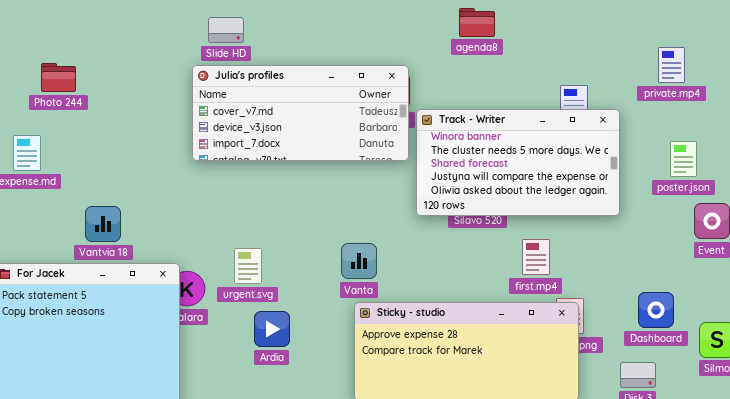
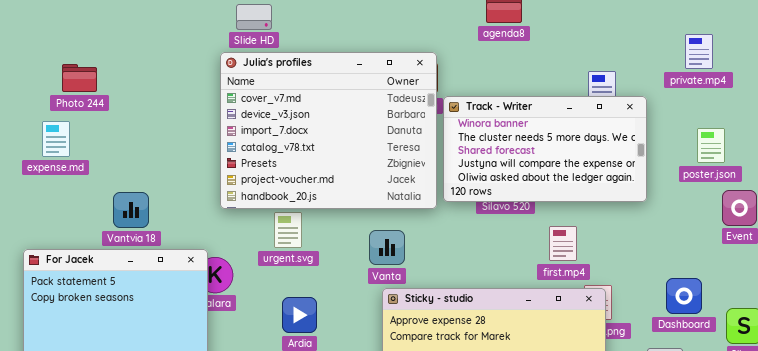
Photo 244: [41,63,76,92] -> [62,64,97,92], moved
Julia's profiles: [192,65,409,161] -> [220,52,437,209], resized
urgent.svg: [234,248,262,284] -> [274,212,302,248], moved

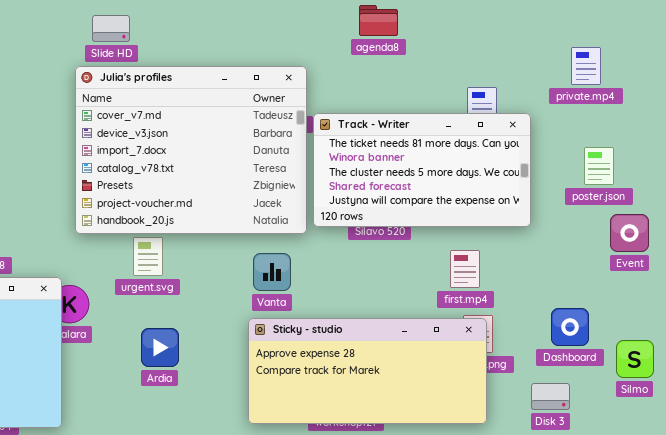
Track - Writer: [443,96,647,202] -> [313,113,531,227], scrolled up 1 row
first.mp4: [549,226,577,261] -> [450,250,480,288], moved
Vanta: [369,230,405,265] -> [253,253,291,291], moved

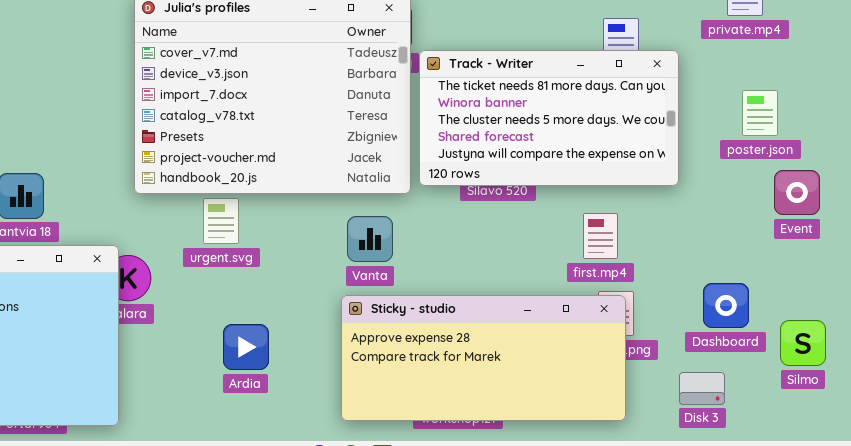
Ardia: [141,328,179,367] -> [223,324,269,370], moved

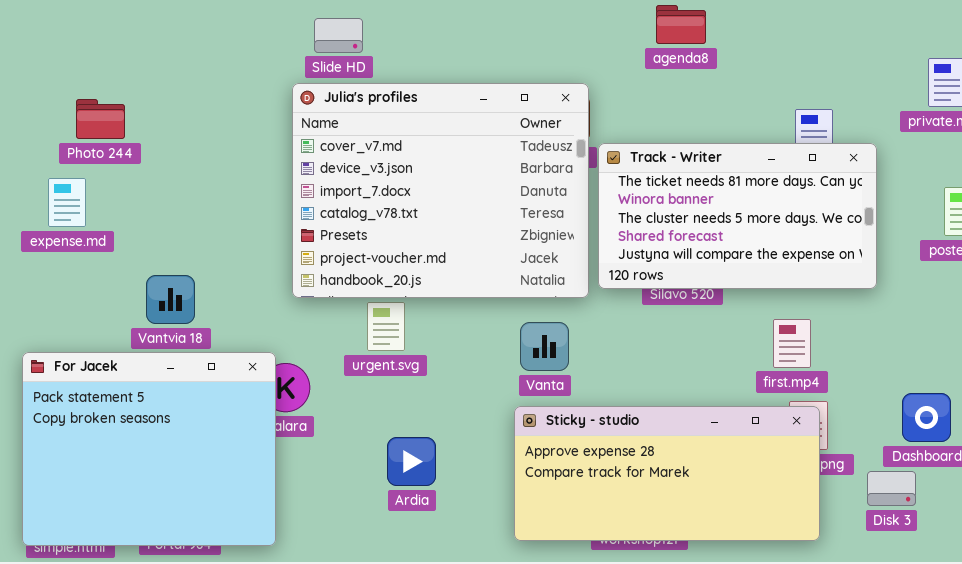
Disk 3: [679,372,725,405] -> [867,471,916,506], moved

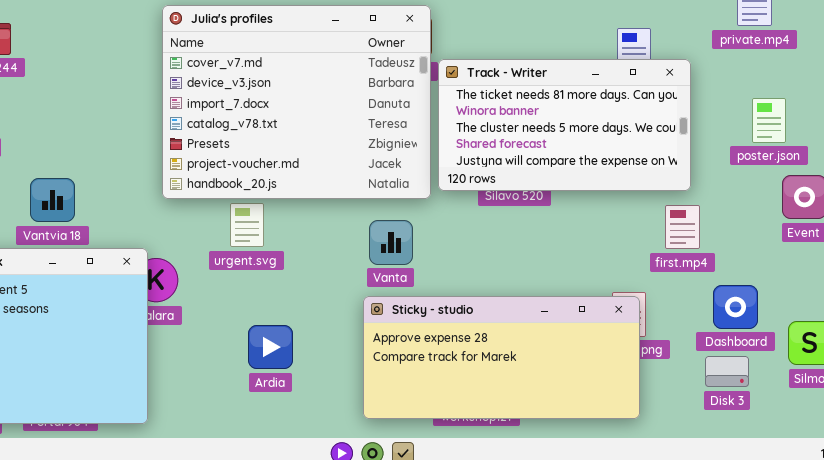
first.mp4: [773,319,811,368] -> [665,205,700,249], moved
Disk 3: [867,471,916,506] -> [705,356,749,387], moved

